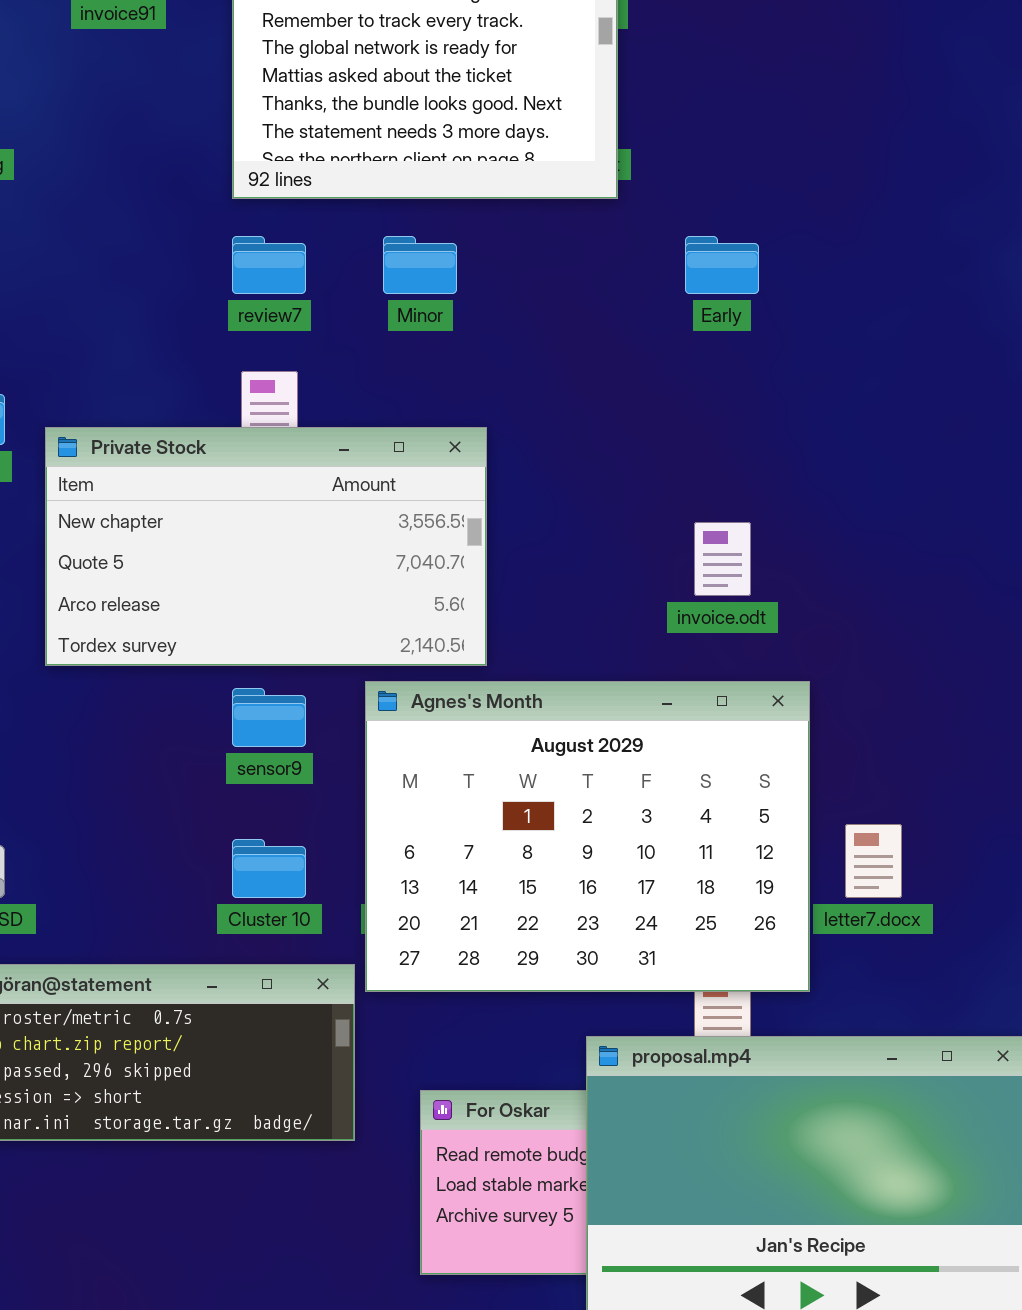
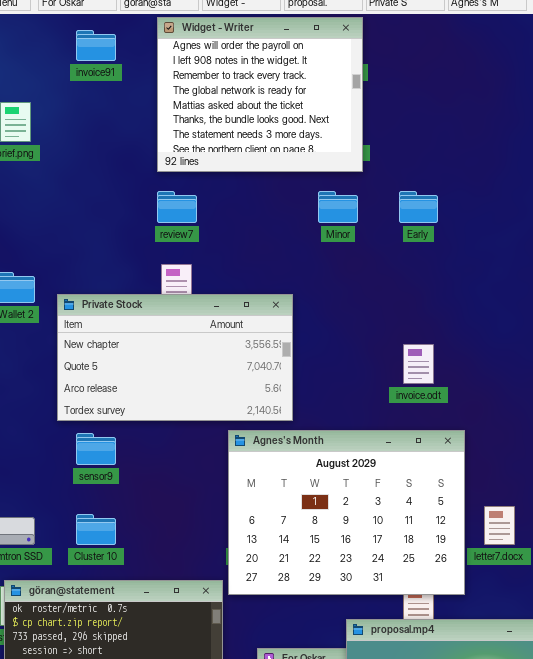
Minor: [383,236,457,294] -> [318,191,358,223], moved
sensor9: [232,688,306,747] -> [76,433,116,465], moved
Cluster 10: [232,839,306,898] -> [76,514,116,545], moved

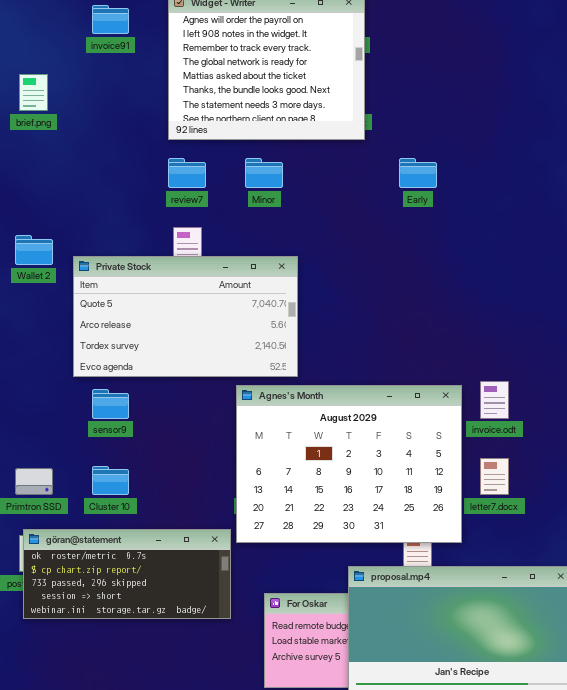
Minor: [318,191,358,223] -> [245,158,283,188], moved
Private Stock: [57,294,293,421] -> [73,256,298,377], scrolled down 1 row
invoice.odt: [403,344,434,384] -> [480,381,509,419], moved

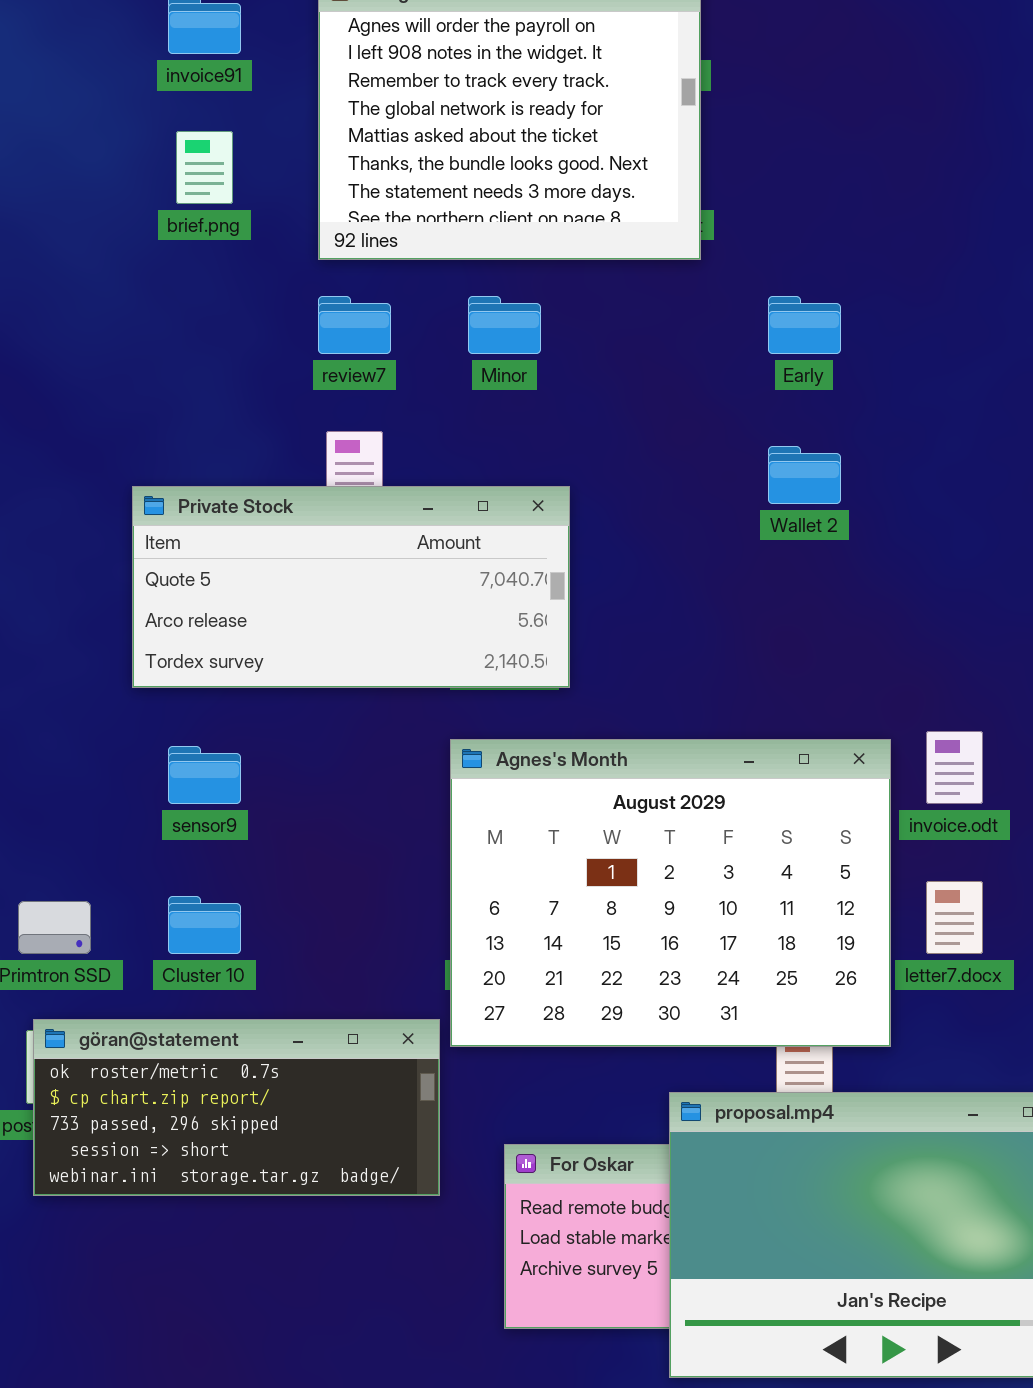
brief.png: [19,74,48,111] -> [176,131,233,204], moved
Wallet 2: [15,235,53,265] -> [768,446,841,504], moved
Private Stock: [73,256,298,377] -> [132,486,570,688], resized

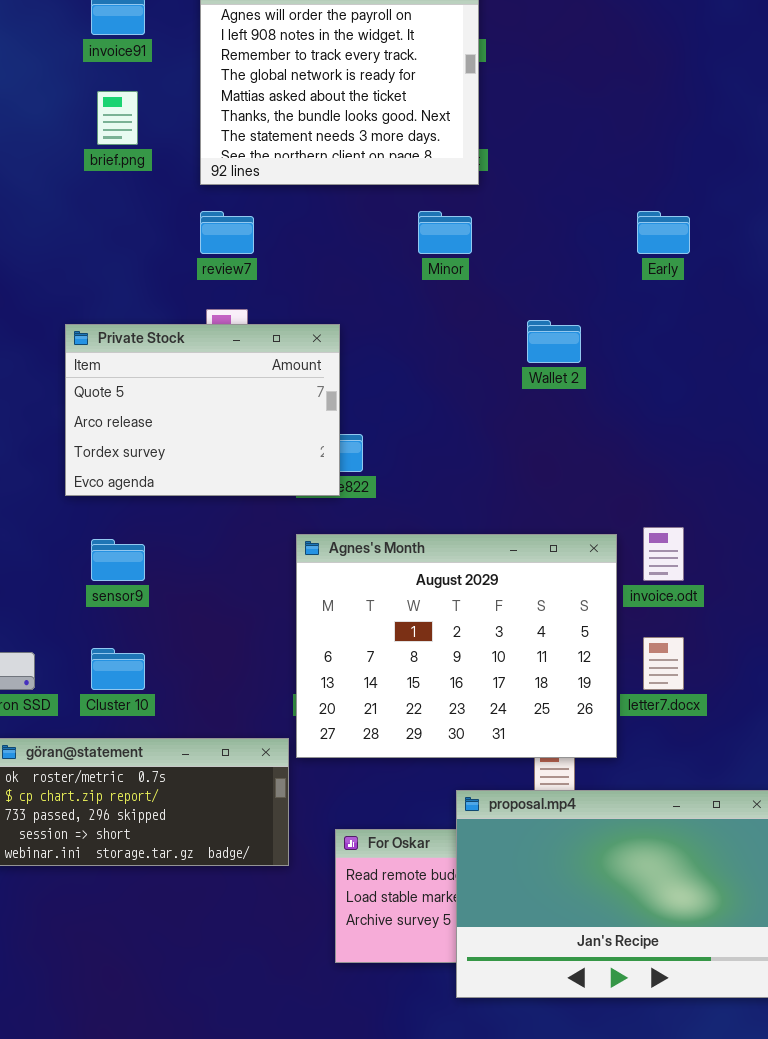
Minor: [468,296,541,354] -> [418,211,472,254], moved
Early: [768,296,841,354] -> [637,211,690,254], moved
Private Stock: [132,486,570,688] -> [65,324,340,496], resized

